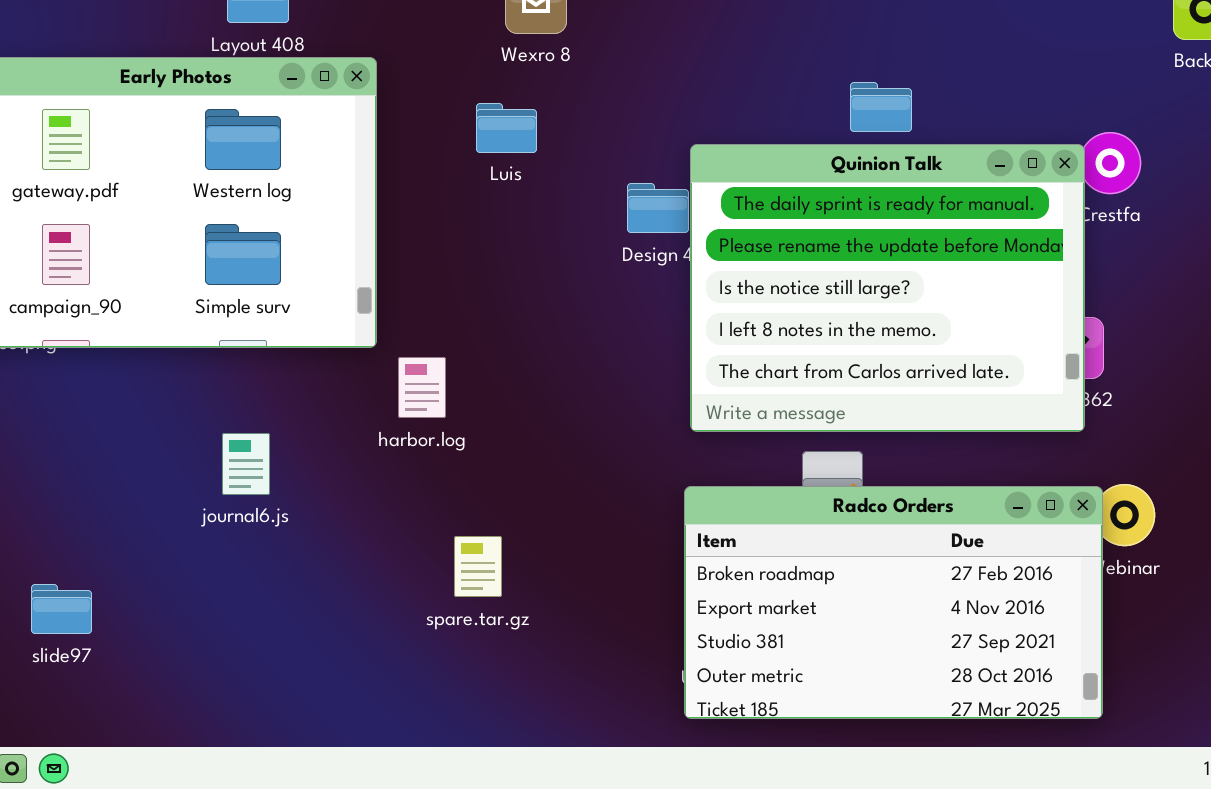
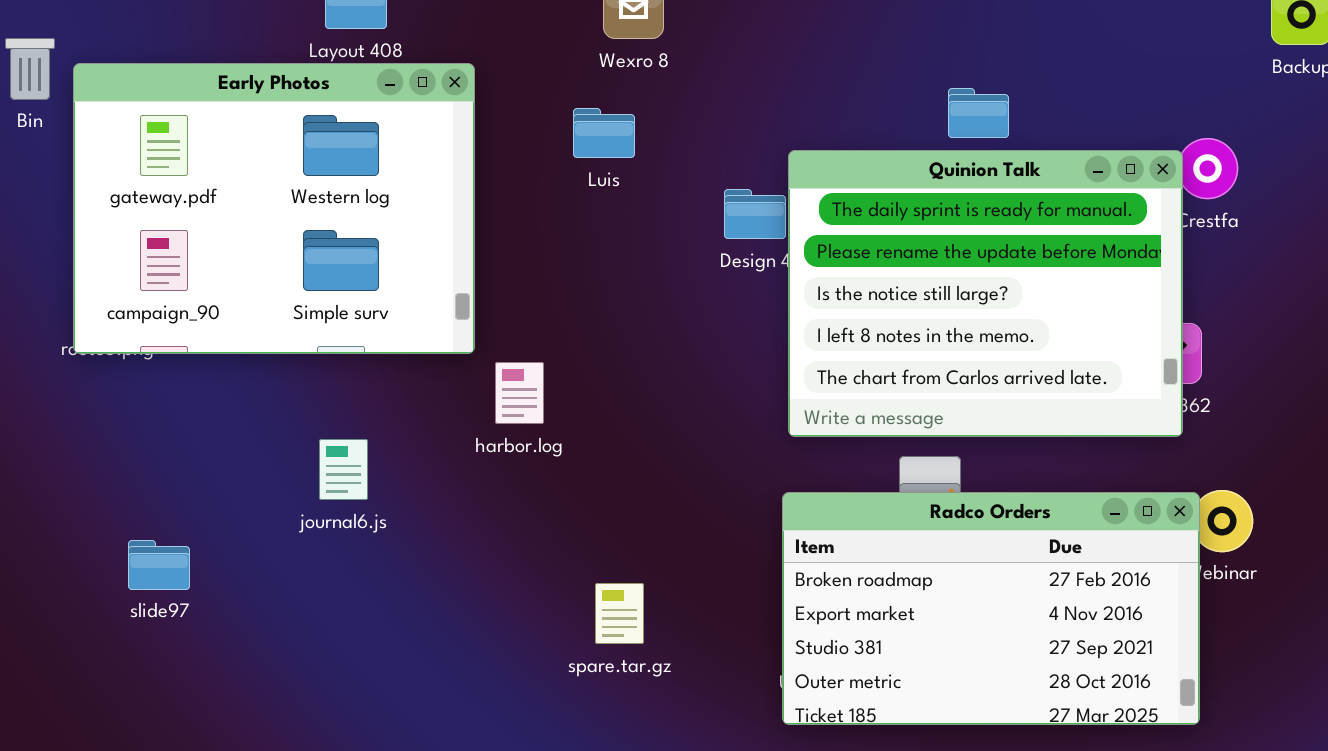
spare.tar.gz: [454,536,502,597] -> [595,583,644,644], moved
slide97: [31,584,92,634] -> [128,540,190,590], moved

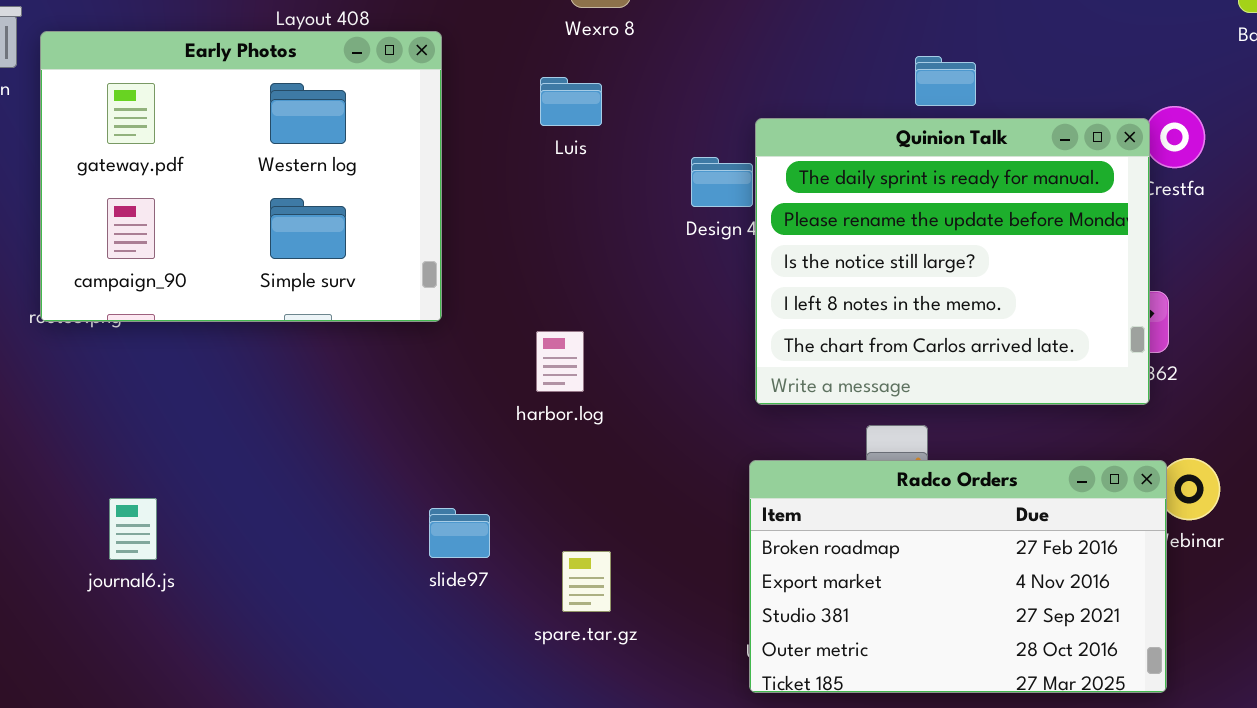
harbor.log: [495,362,544,424] -> [536,331,584,392], moved
journal6.js: [319,439,368,500] -> [109,498,157,560], moved
slide97: [128,540,190,590] -> [429,508,490,558], moved

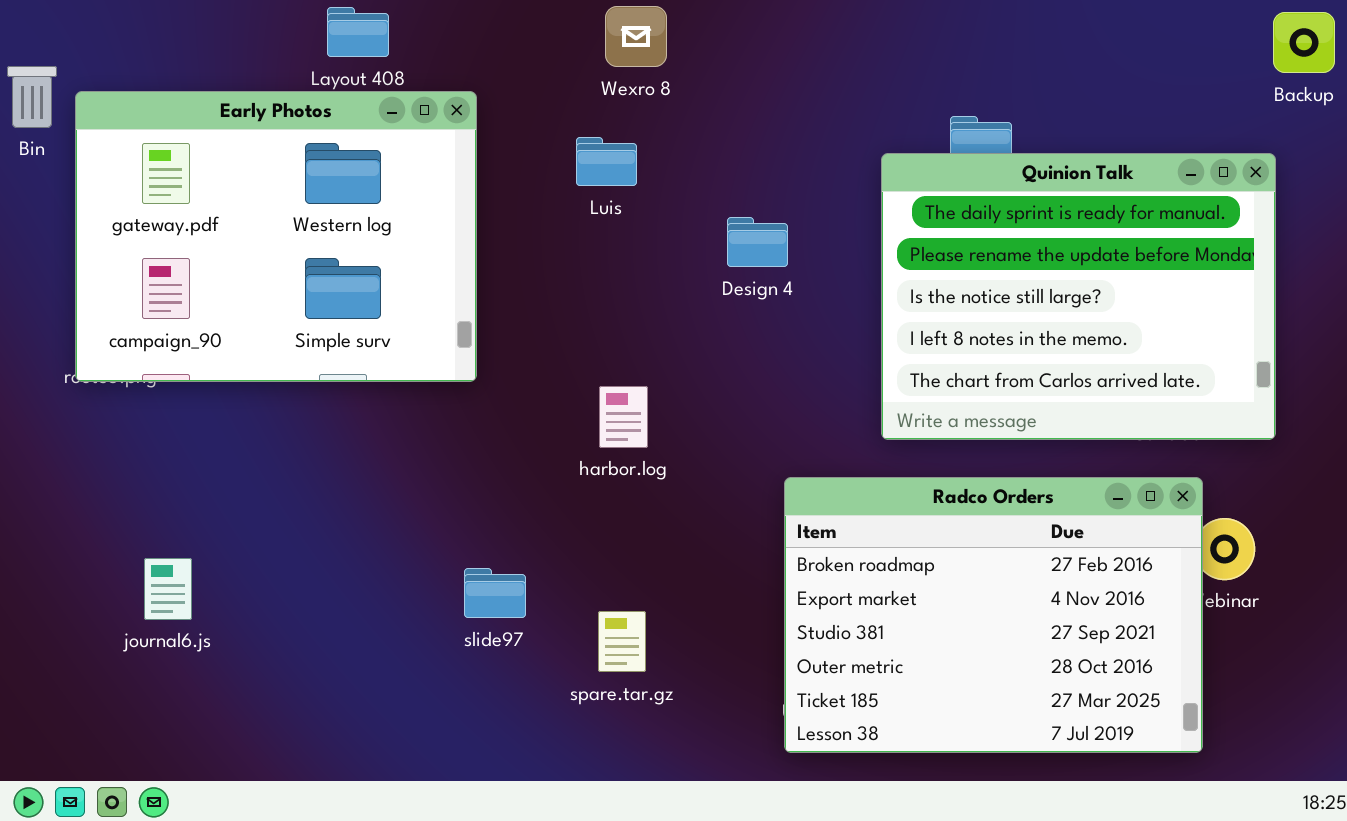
Quinion Talk: [755,118,1150,405] -> [881,153,1276,440], moved
harbor.log: [536,331,584,392] -> [599,386,648,448], moved
Radco Orders: [749,460,1167,693] -> [784,477,1203,753], resized

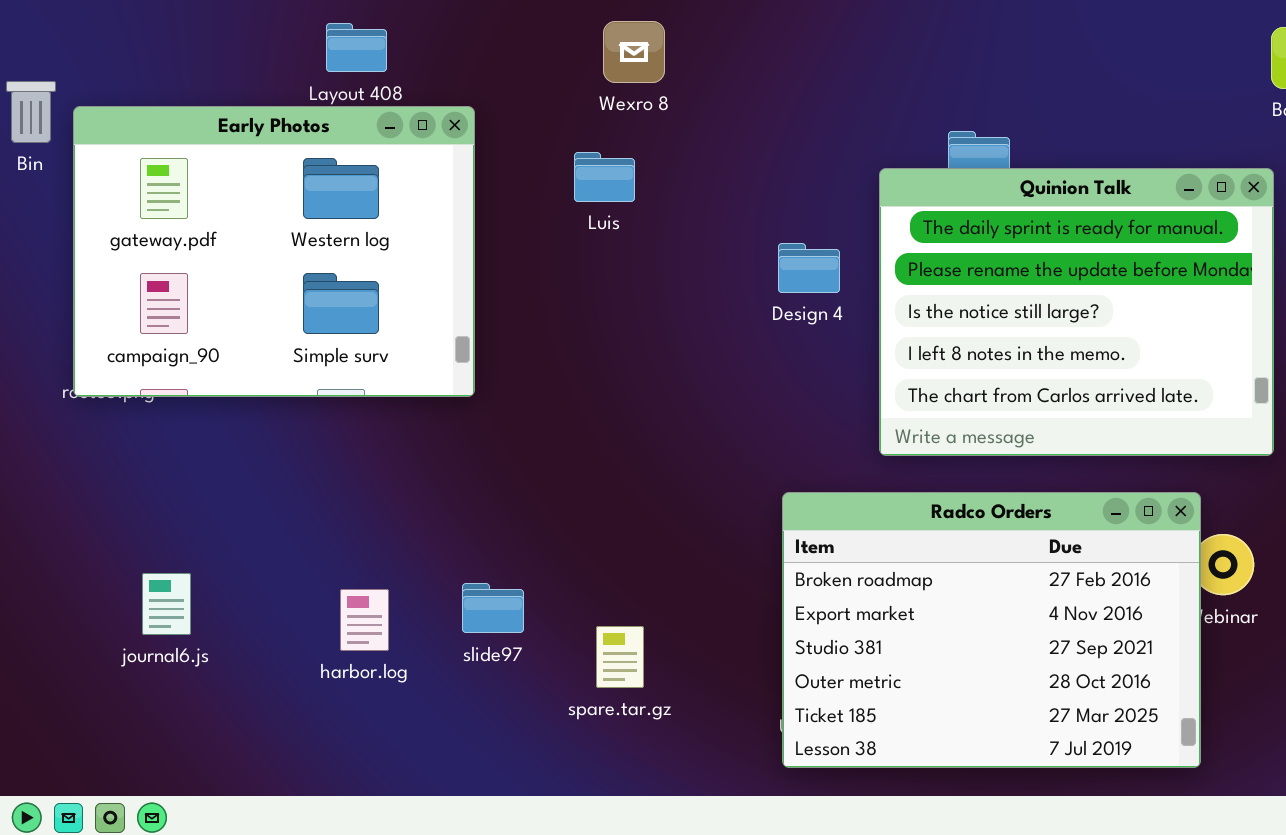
Design 4: [727,217,788,267] -> [778,243,840,293], moved
harbor.log: [599,386,648,448] -> [340,589,389,651], moved

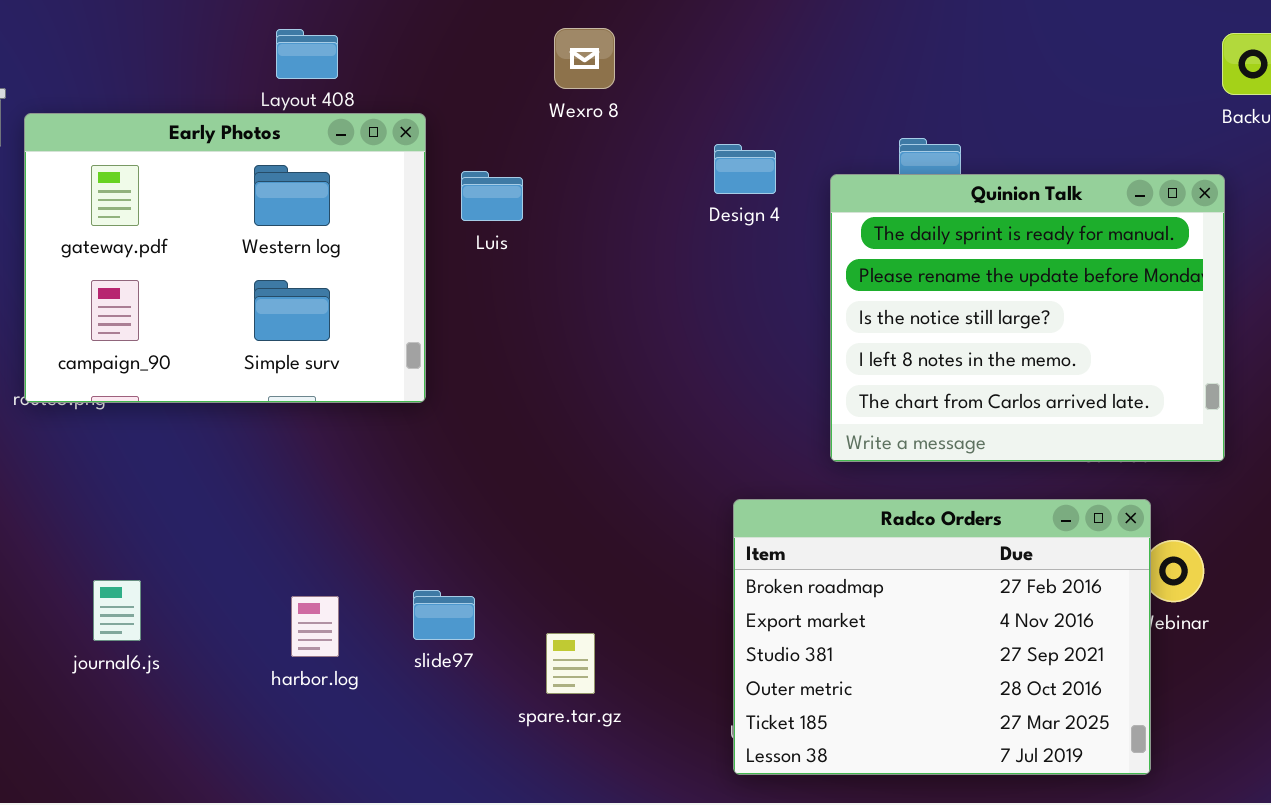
Luis: [574,152,635,202] -> [461,171,523,221], moved
Design 4: [778,243,840,293] -> [714,144,776,194], moved

